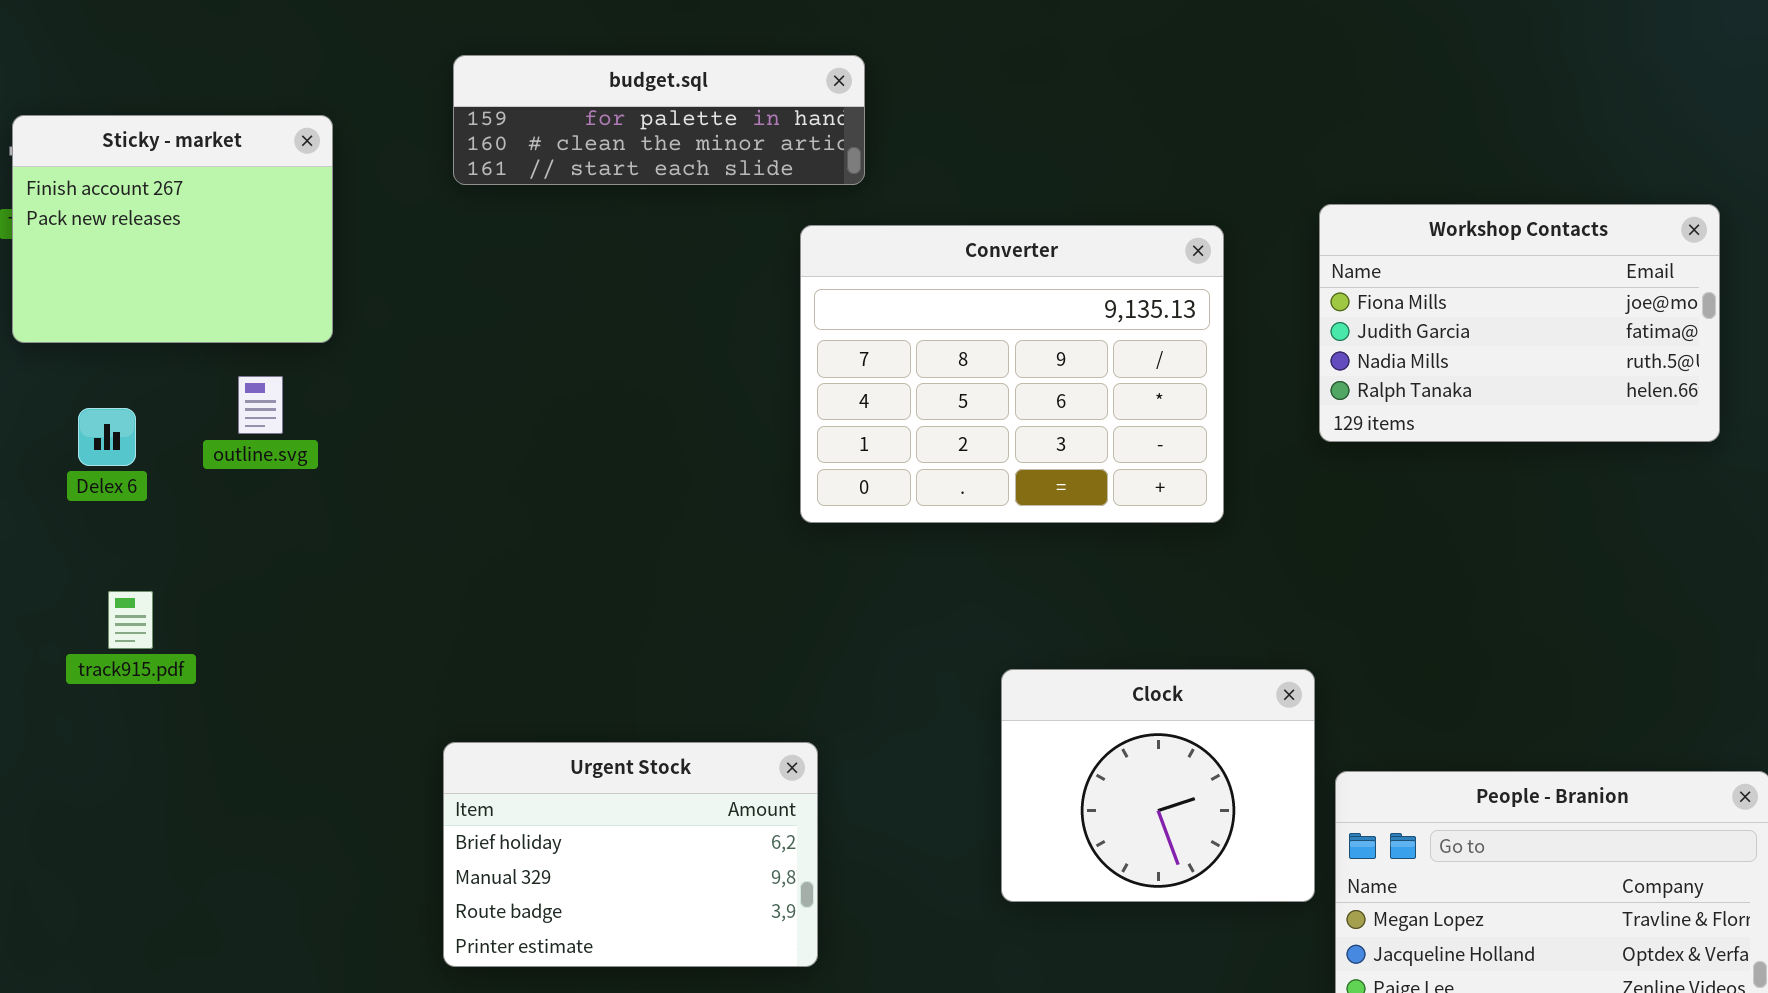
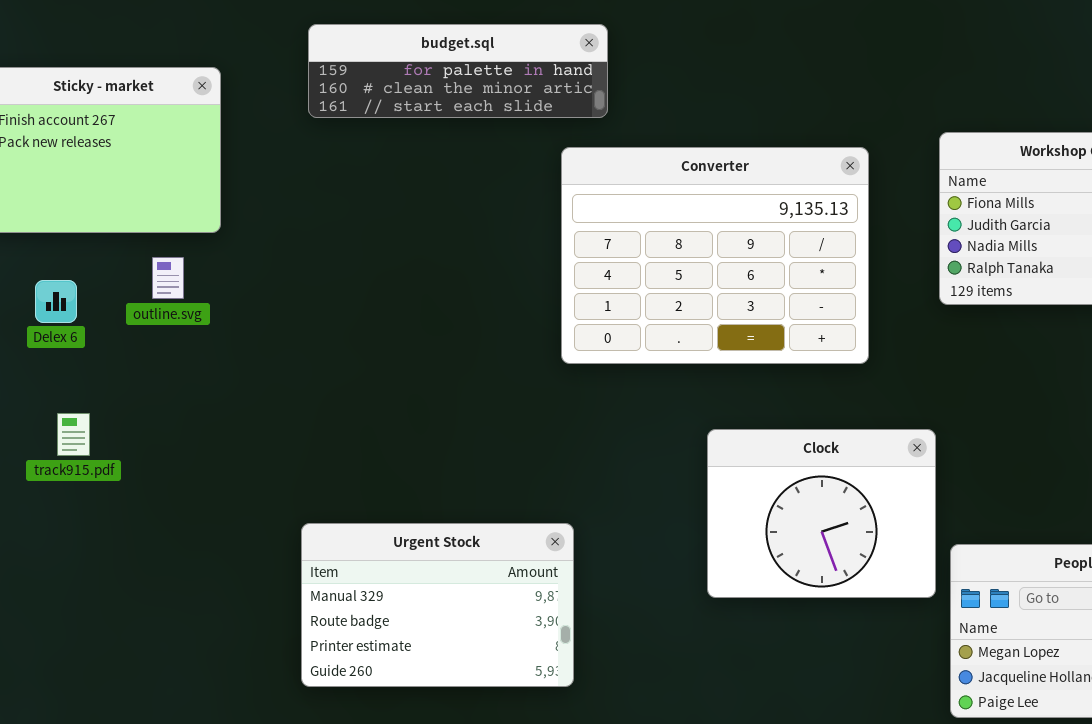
Clock: [1001,669,1315,902] -> [707,429,936,598], moved
Urgent Stock: [443,742,818,967] -> [301,523,574,687], scrolled down 1 row

